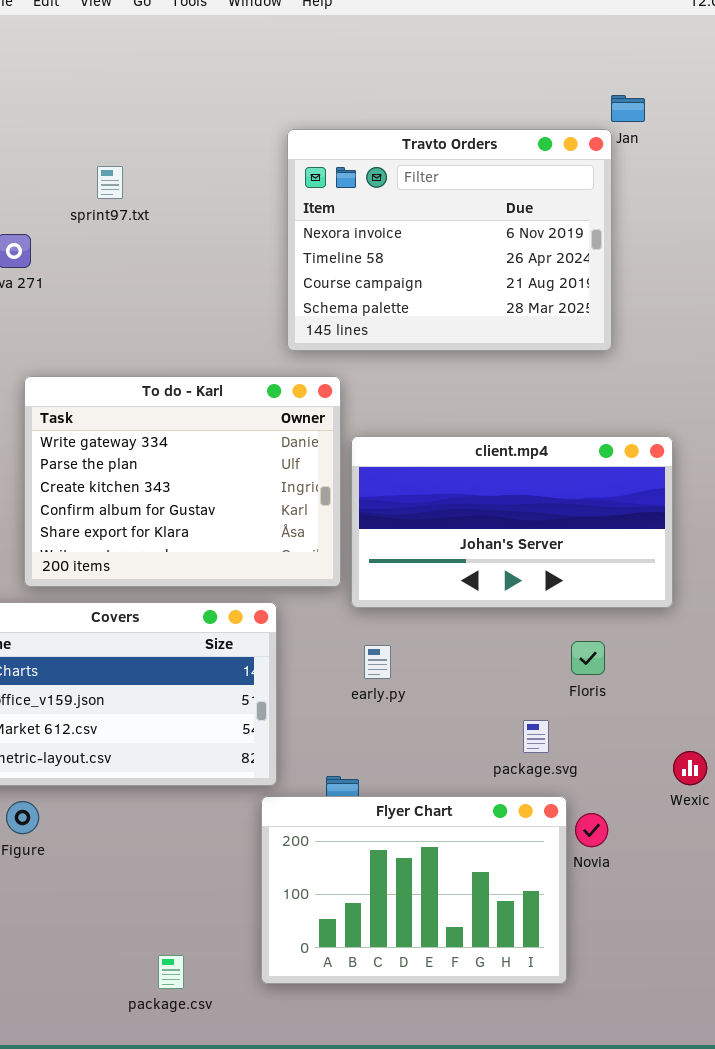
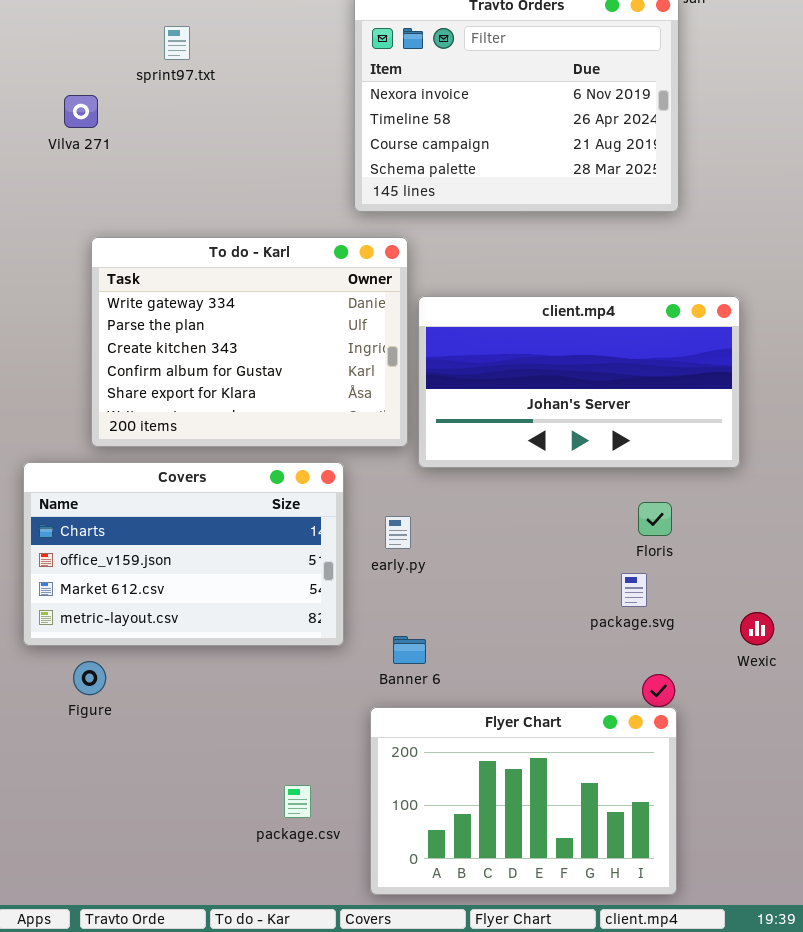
early.py: [364,645,391,679] -> [385,516,411,549], moved
package.svg: [523,720,549,753] -> [621,573,647,607], moved
Flyer Chart: [261,796,567,984] -> [370,707,677,895], moved
package.csv: [158,955,184,989] -> [284,785,311,818], moved

